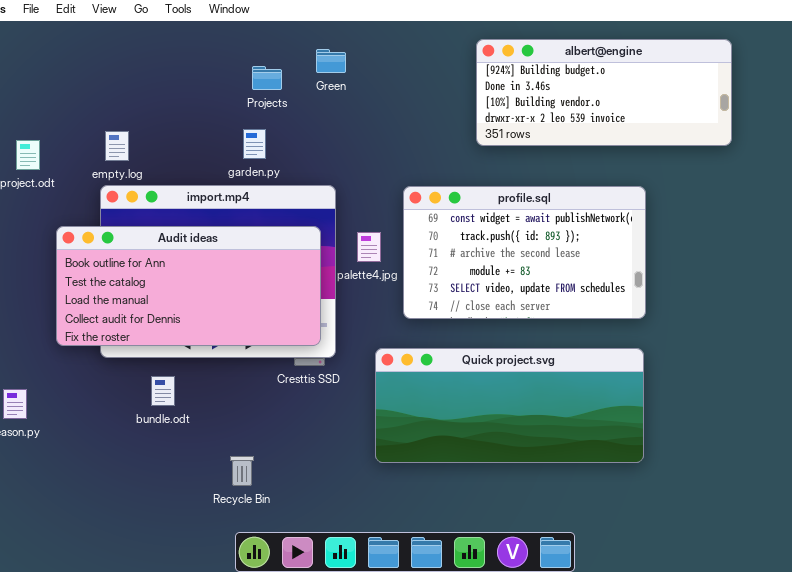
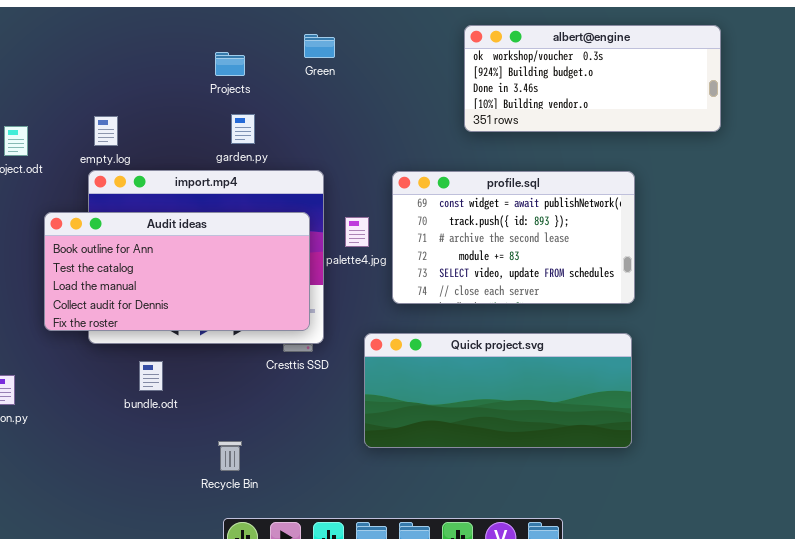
albert@engine: [476,39,732,146] -> [464,25,721,132], scrolled up 1 row
Projects: [252,66,282,90] -> [215,52,245,76], moved

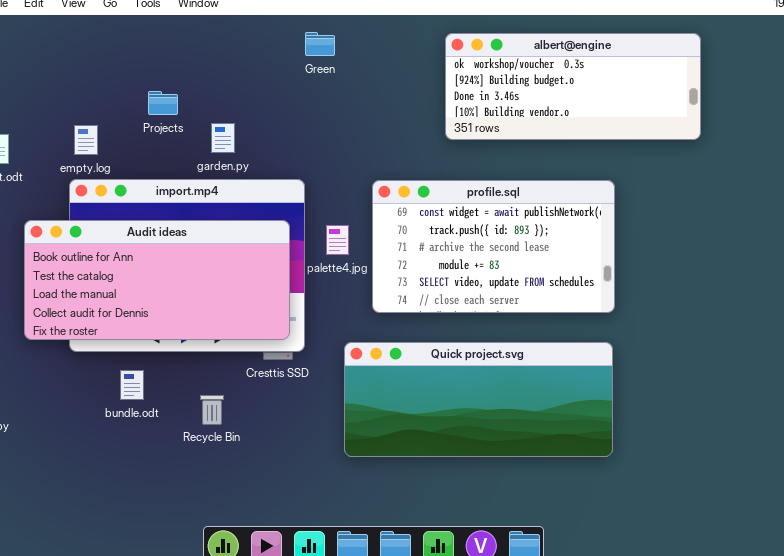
Green: [304,34,335,58] -> [305,32,335,56], moved
Projects: [215,52,245,76] -> [148,91,178,115], moved
Recycle Bin: [218,441,242,471] -> [200,395,224,425], moved

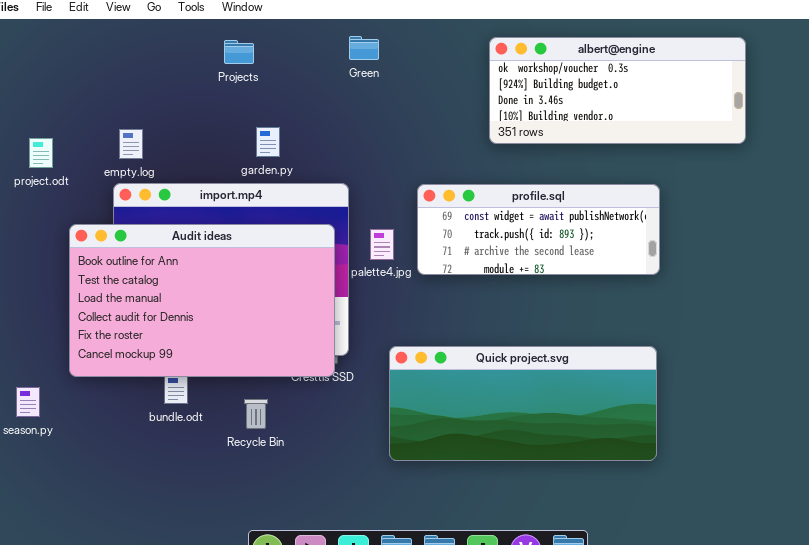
Projects: [148,91,178,115] -> [224,40,254,64], moved
profile.sql: [372,180,615,313] -> [417,184,660,275], resized
Audit ideas: [24,220,290,340] -> [69,224,335,377], resized

